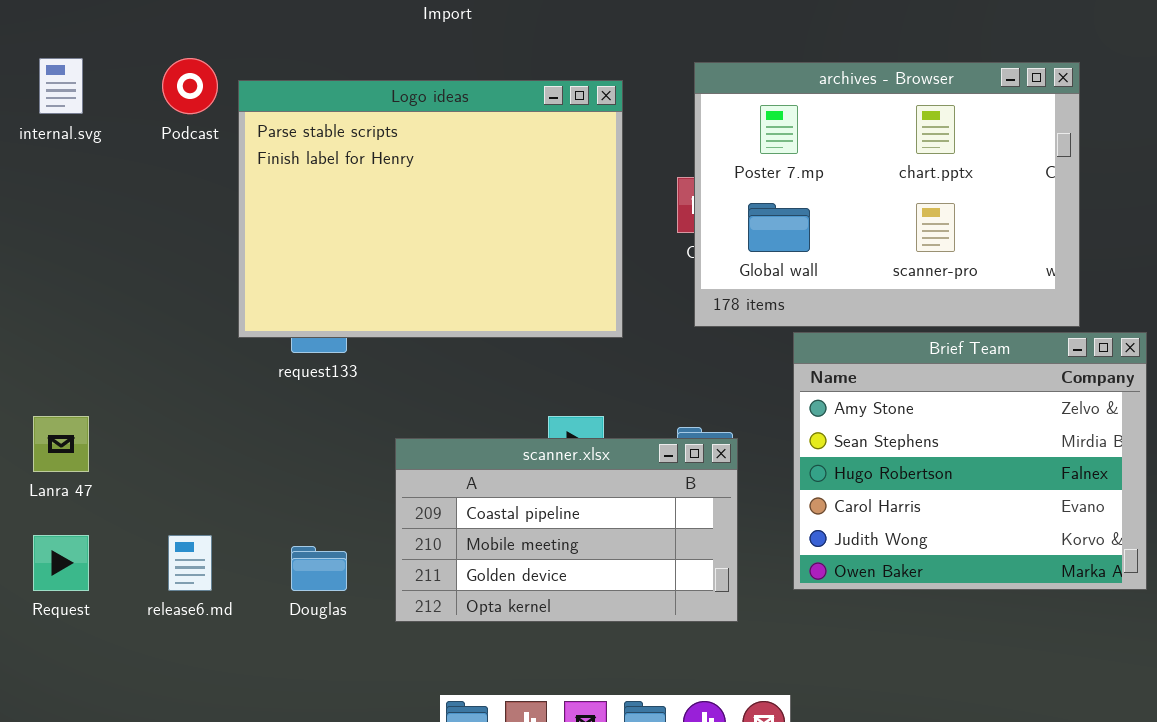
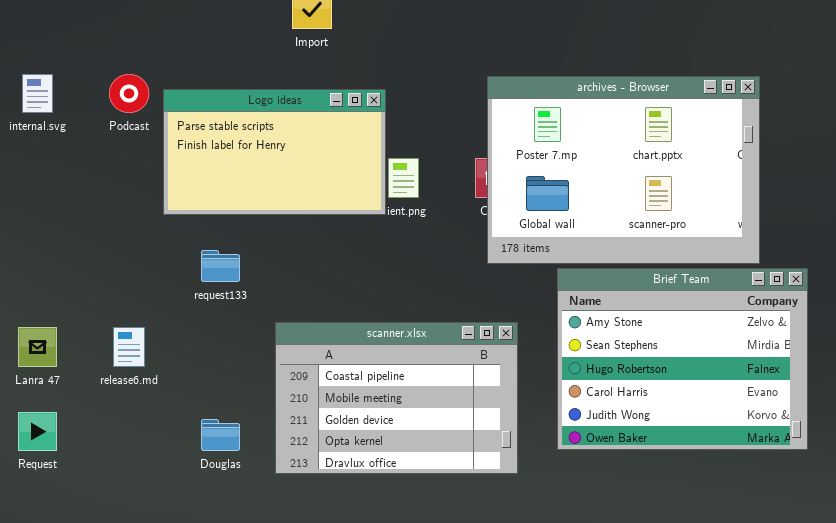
Logo ideas: [238,80,623,338] -> [163,89,386,215], resized
scanner.xlsx: [395,438,738,622] -> [275,322,518,474], resized
release6.md: [168,535,212,591] -> [113,327,145,367], moved

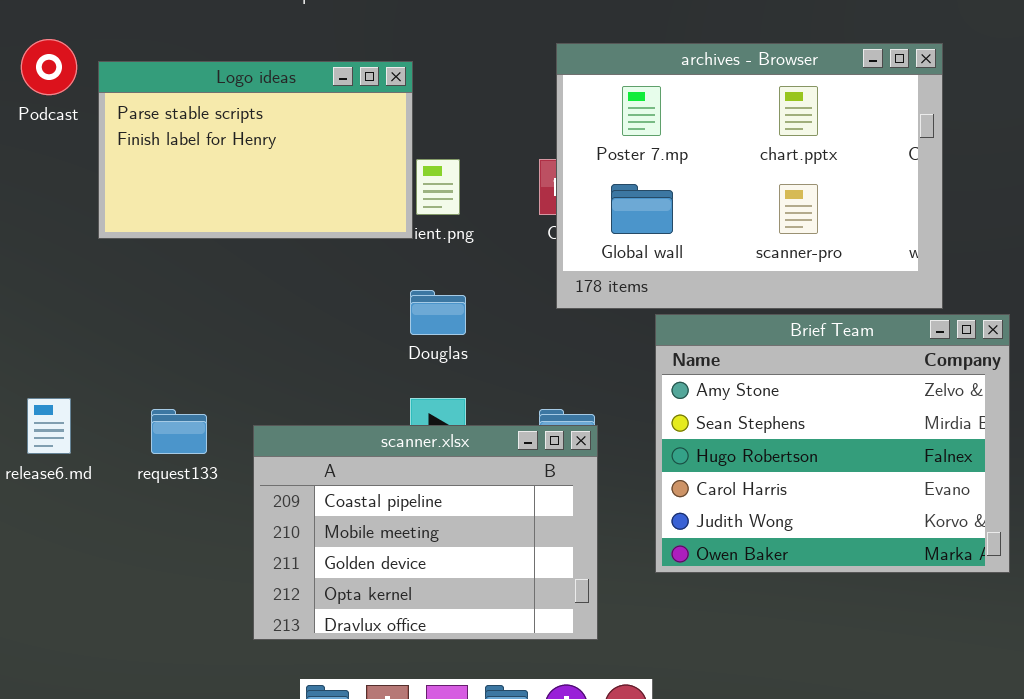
request133: [201,250,240,282] -> [151,409,207,454], moved
scanner.xlsx: [275,322,518,474] -> [253,425,598,640], moved
Douglas: [201,419,240,451] -> [410,290,466,335], moved

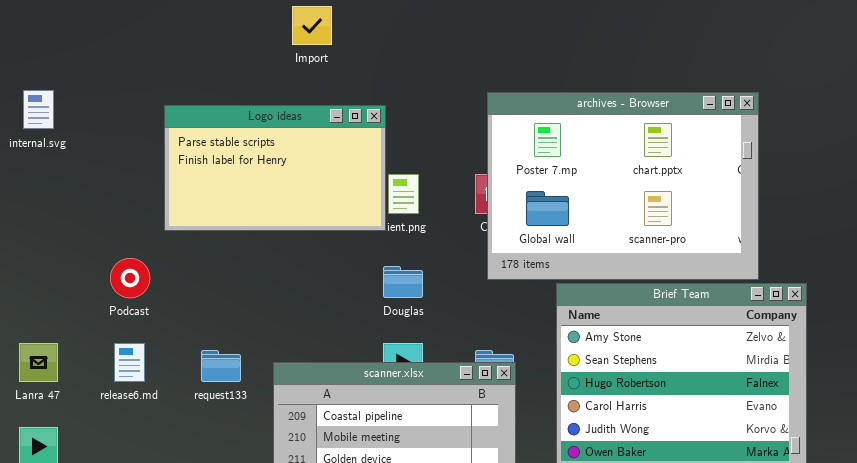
Podcast: [21,39,77,95] -> [110,258,150,298], moved

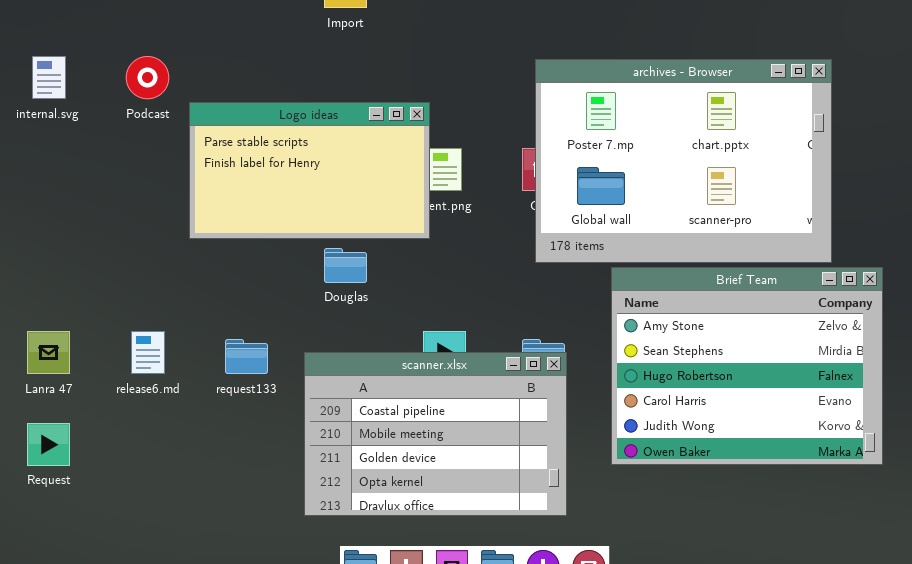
Logo ideas: [164,105,386,231] -> [189,102,430,239], moved
Podcast: [110,258,150,298] -> [126,56,169,99], moved
Douglas: [383,266,423,298] -> [324,248,367,283], moved

